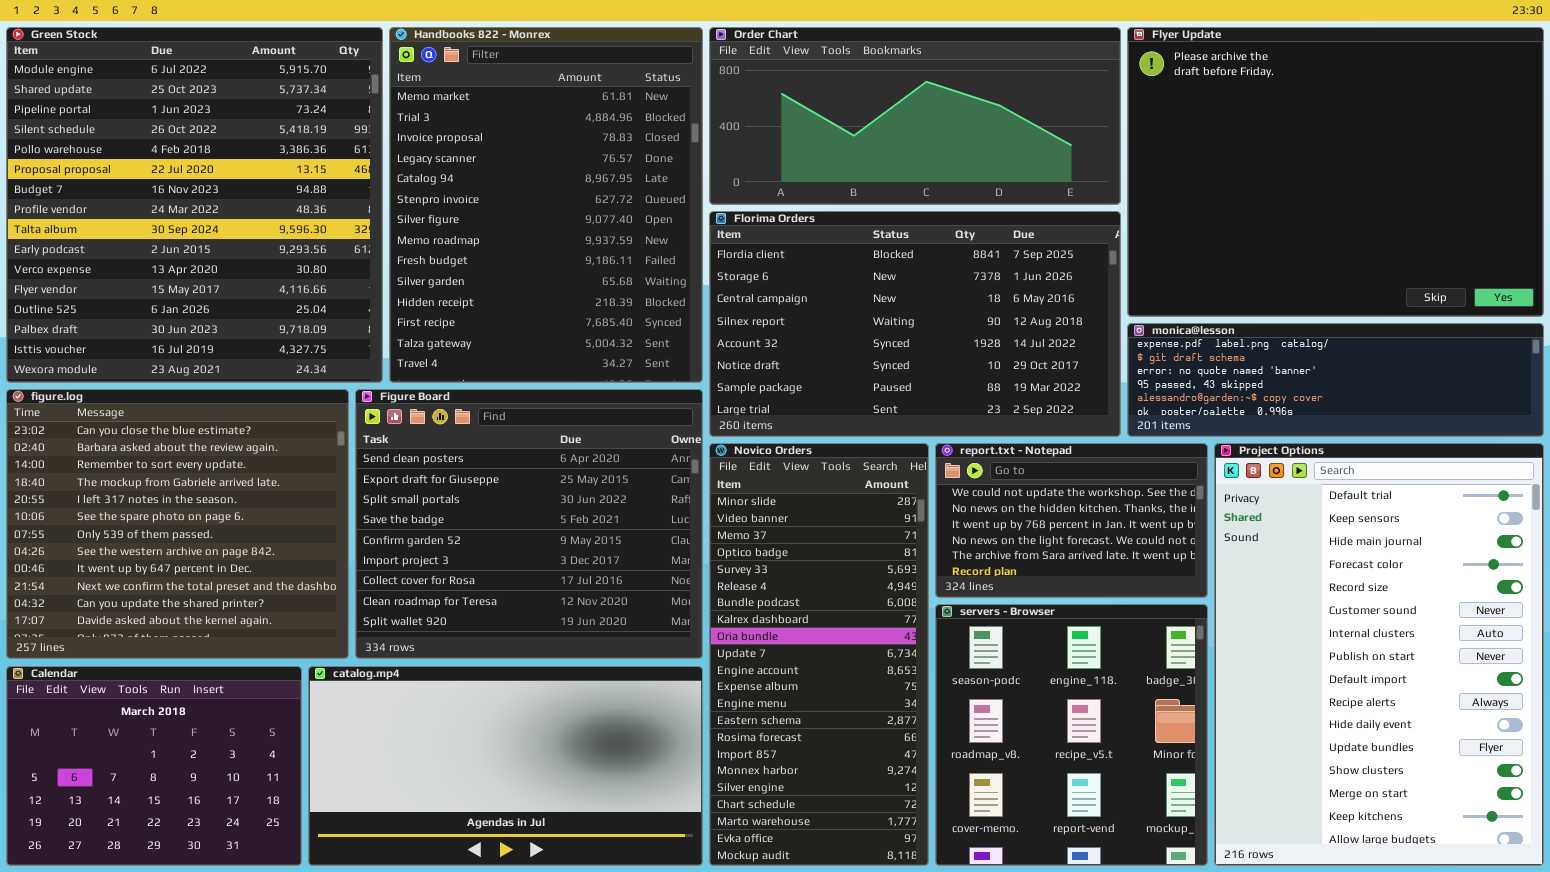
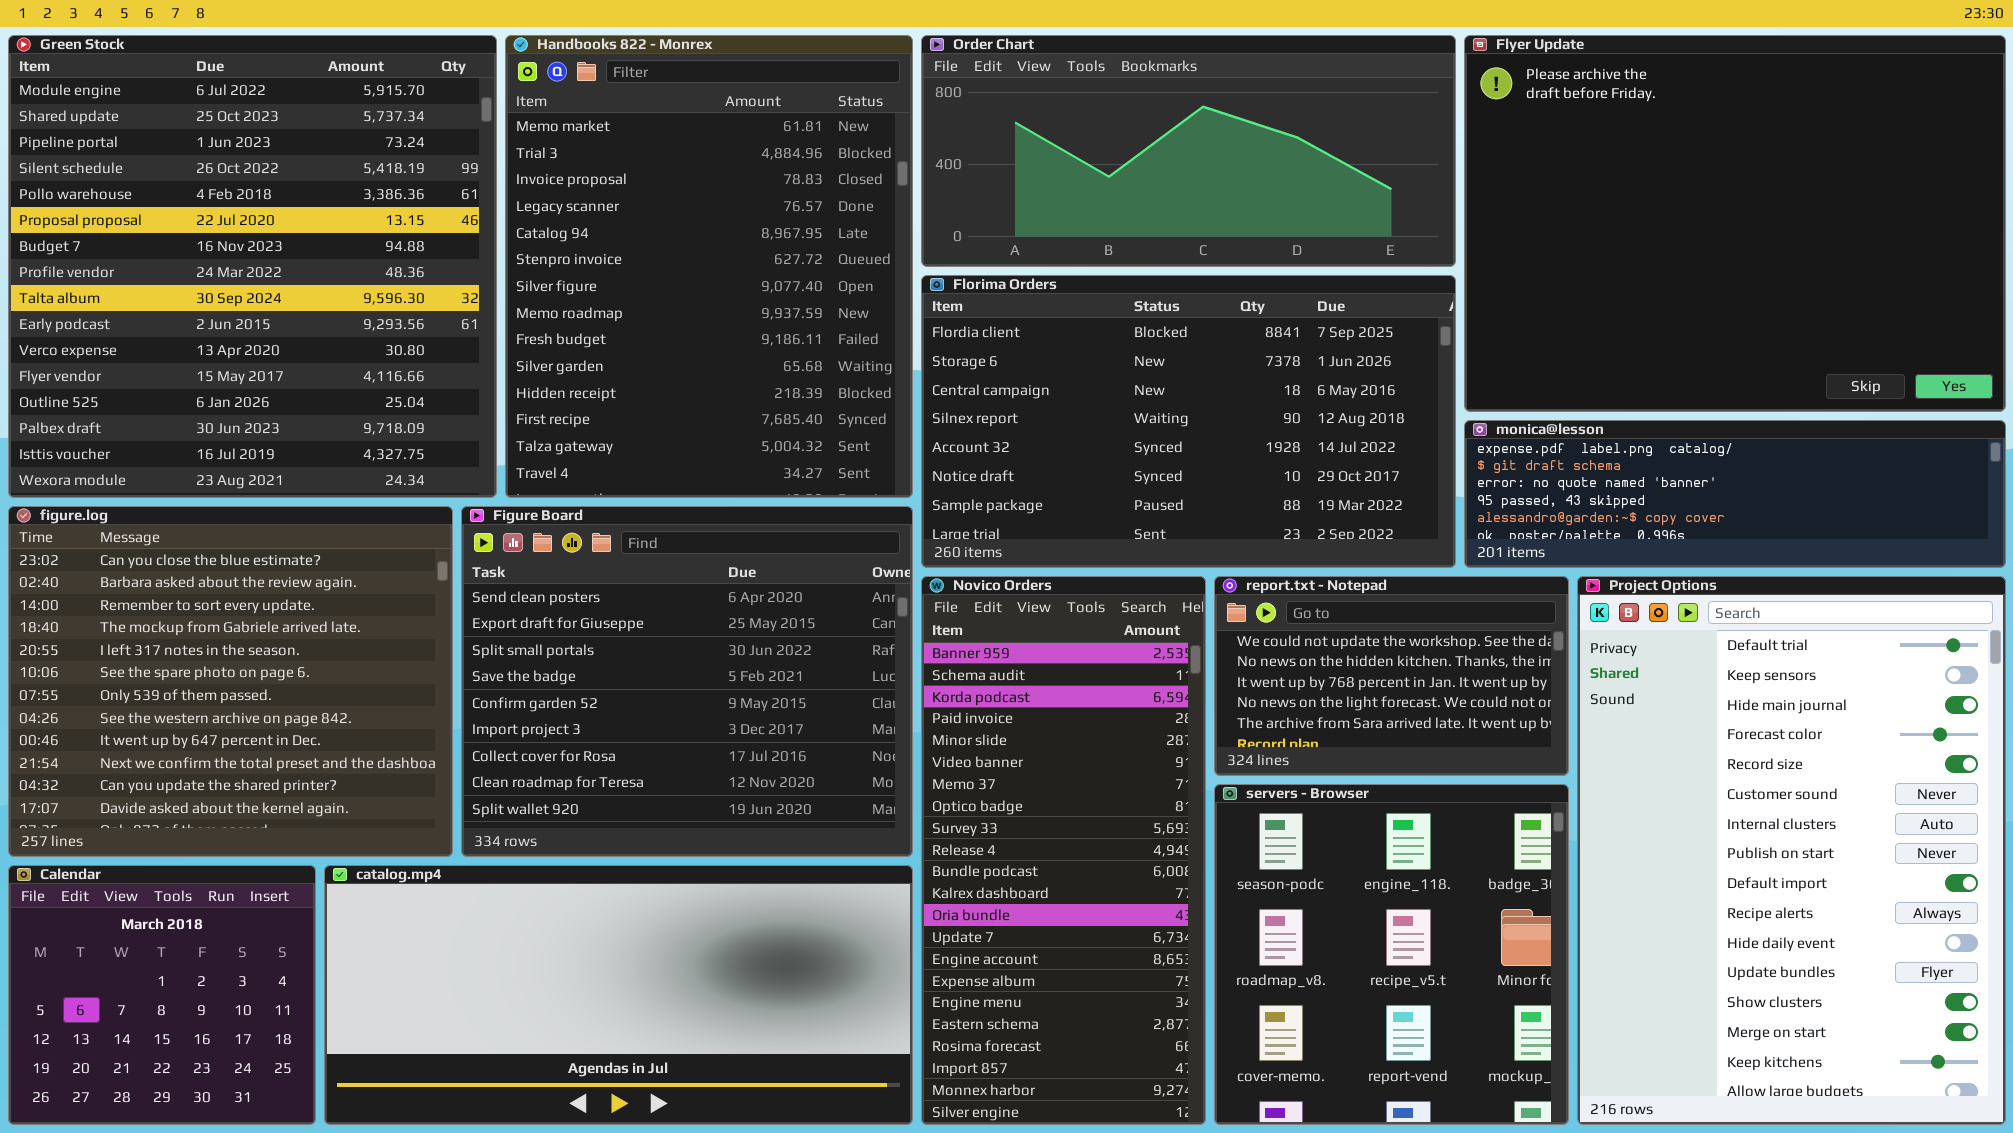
Novico Orders: [709,443,929,866] -> [921,576,1206,1125], scrolled up 4 rows
Calendar: [6,666,302,866] -> [8,865,316,1125], resized
catalog.mp4: [308,666,703,866] -> [324,865,913,1125], resized

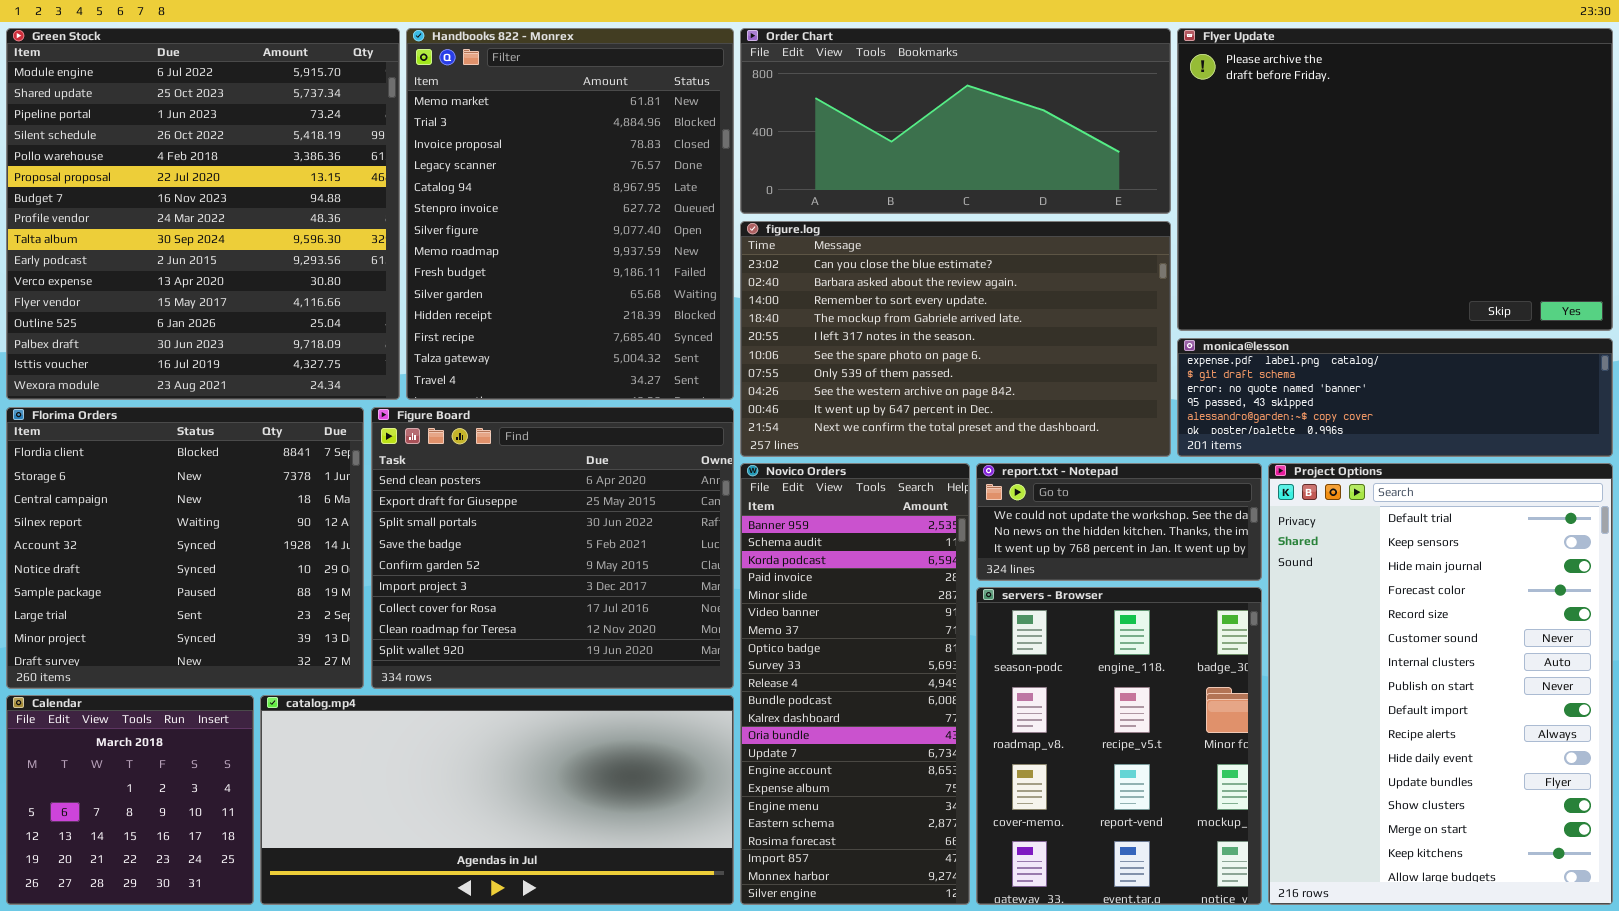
Florima Orders: [921,275,1456,568] -> [6,407,364,689], moved, resized
figure.log: [8,506,453,857] -> [740,221,1171,457], moved, resized
report.txt - Notepad: [1214,576,1569,776] -> [976,463,1262,581], resized
servers - Browser: [1214,784,1569,1125] -> [976,587,1262,905], resized

